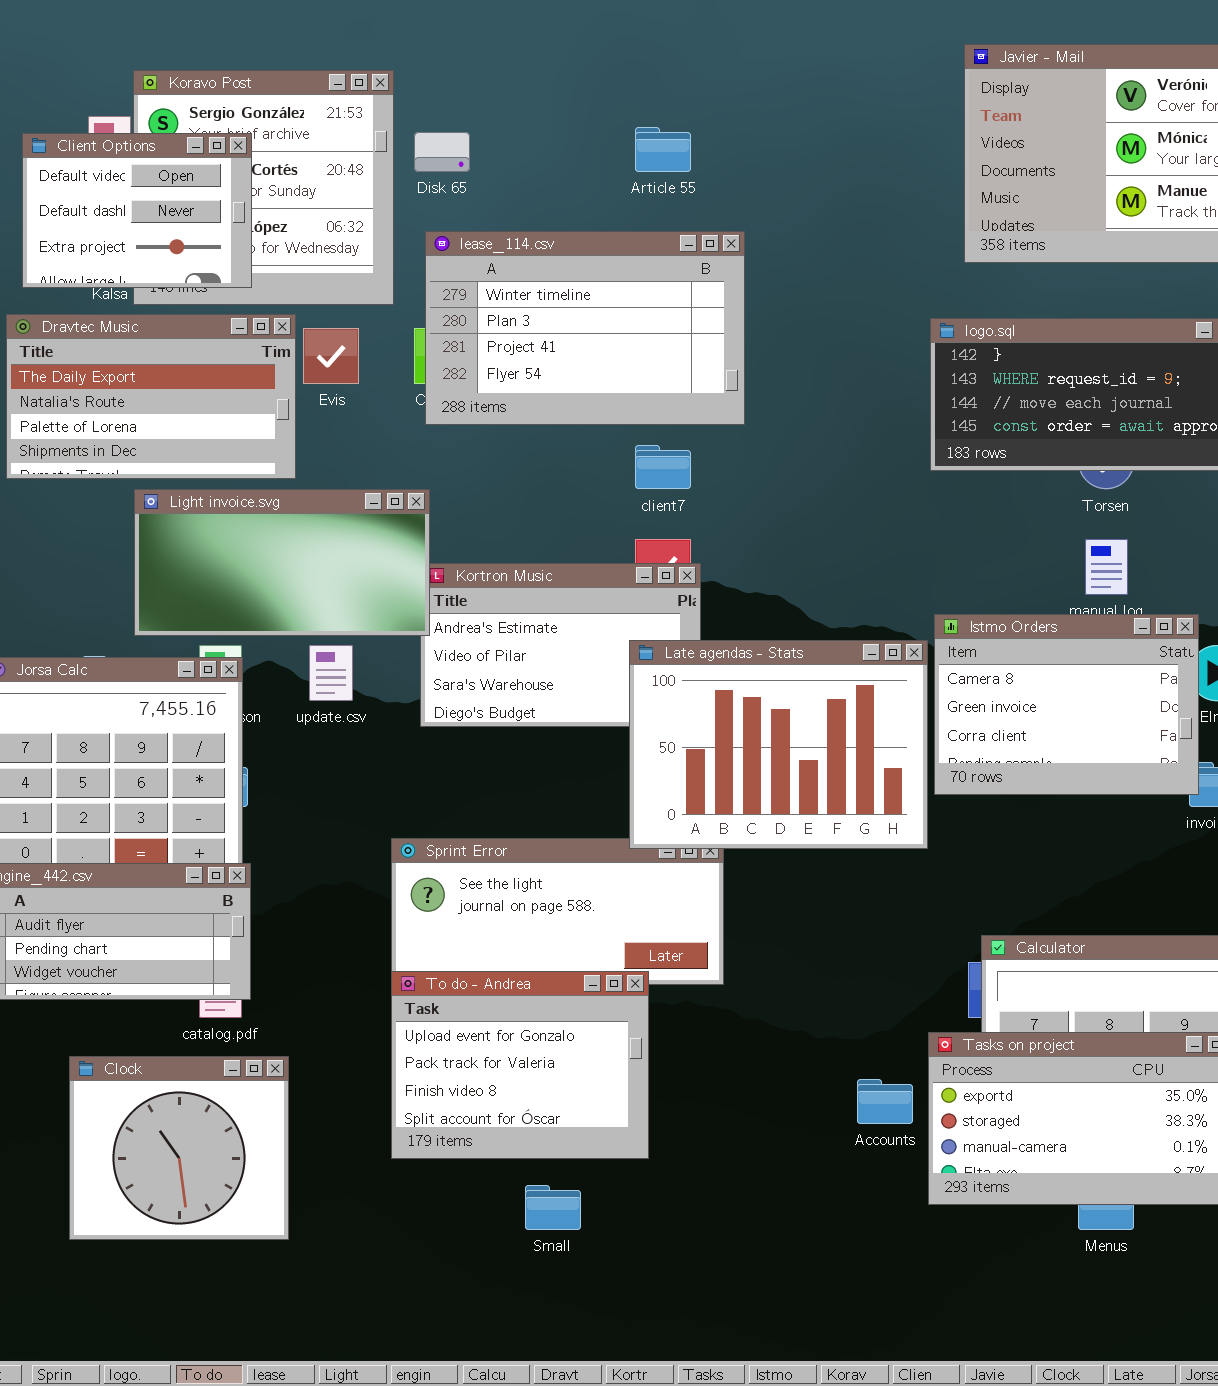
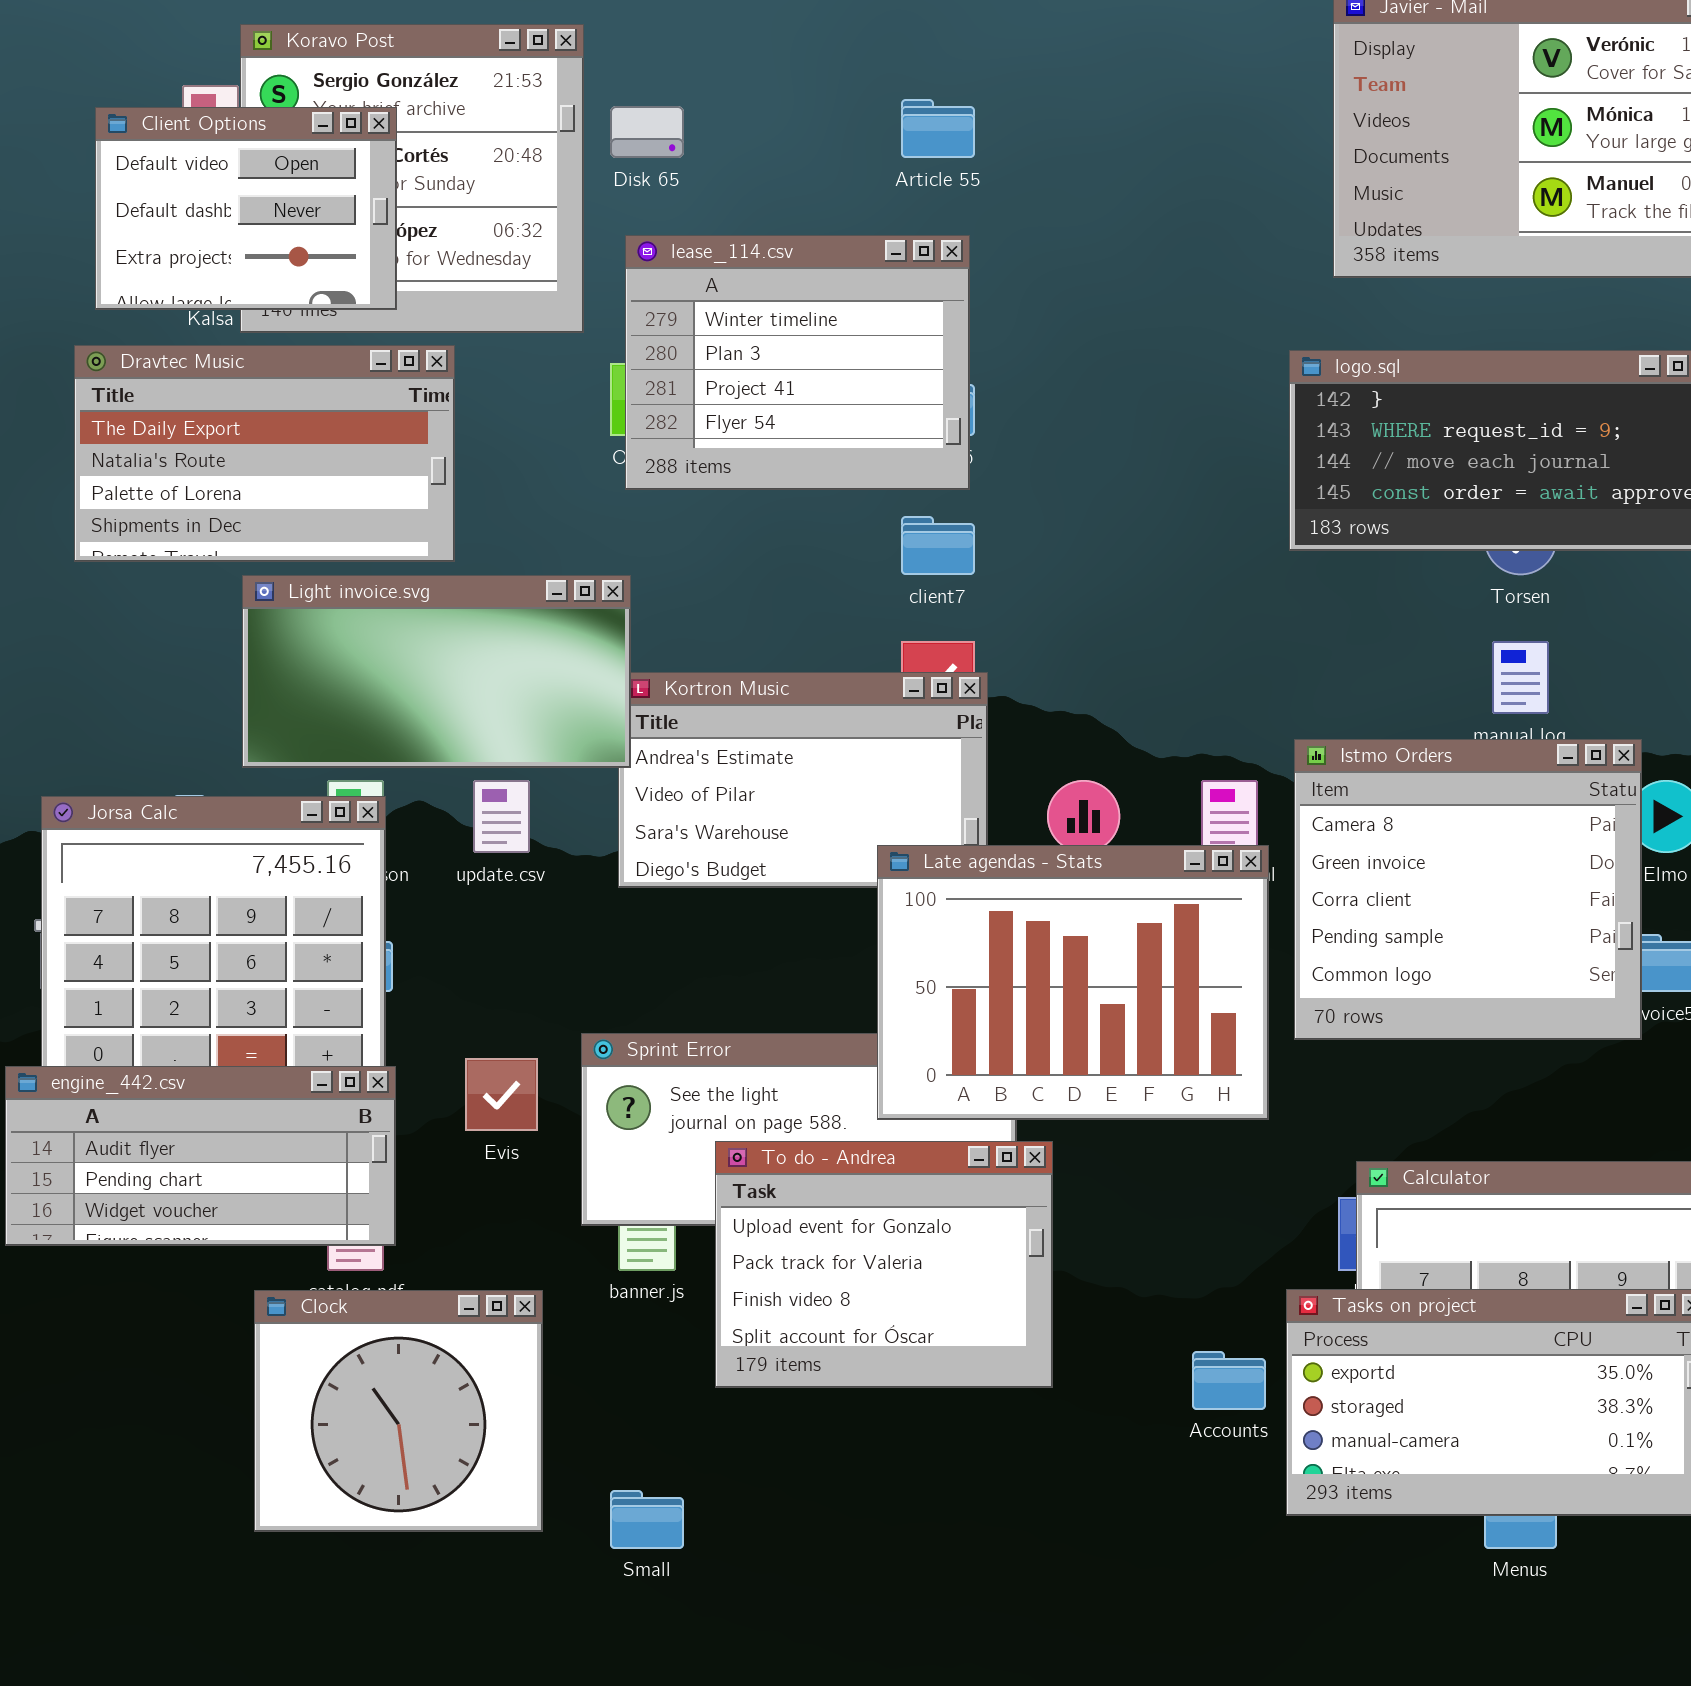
lease_114.csv: [425,231,745,425] -> [625,235,970,490], resized
Evis: [303,328,359,384] -> [465,1058,538,1131], moved
Istmo Orders: [934,614,1199,795] -> [1294,739,1642,1040], resized
Late agendas - Stats: [629,640,928,849] -> [877,845,1269,1120], moved
To do - Andrea: [391,971,649,1159] -> [715,1141,1053,1388], moved
Clock: [69,1056,289,1240] -> [254,1290,543,1532], moved
Small: [525,1185,581,1230] -> [610,1490,684,1549], moved

